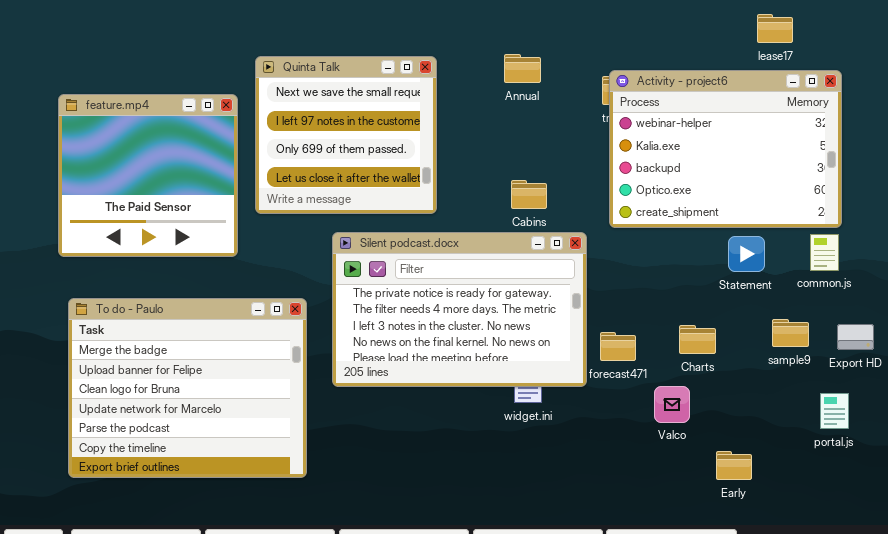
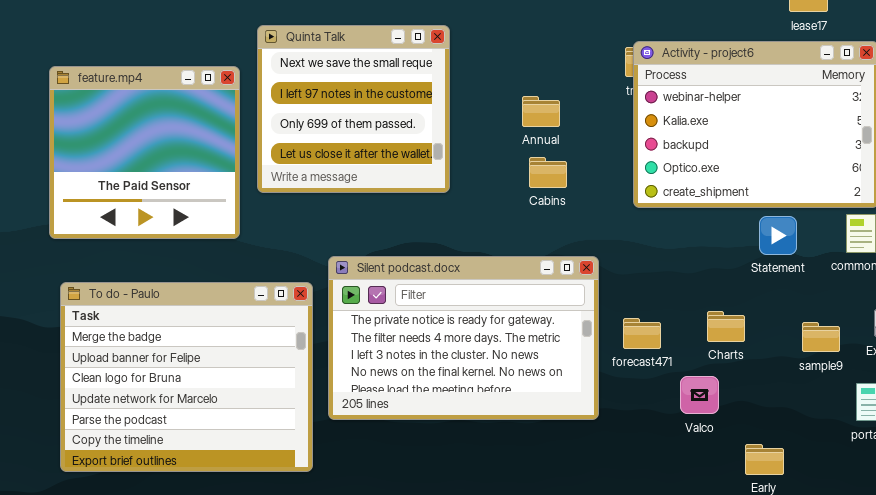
Annual: [504,54,541,83] -> [522,96,560,127], moved
Silent podcast.docx: [332,232,587,387] -> [328,256,599,420], moved
sample9: [772,319,809,347] -> [802,322,840,352], moved

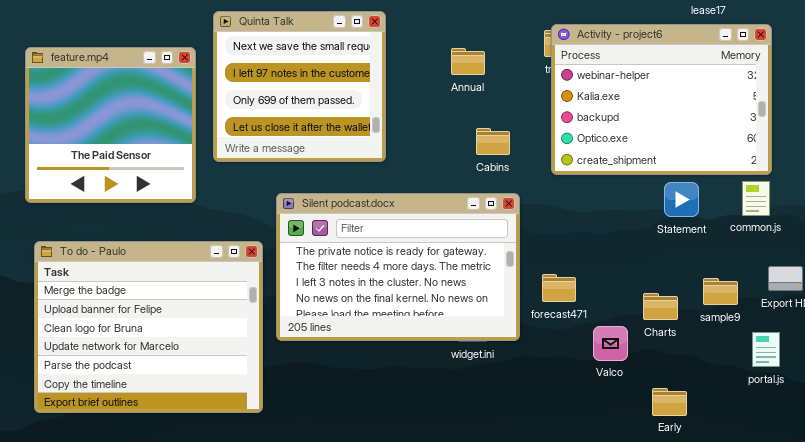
Annual: [522,96,560,127] -> [451,48,485,75], moved
Cabins: [529,157,567,188] -> [476,128,510,155], moved
Silent podcast.docx: [328,256,599,420] -> [276,193,520,341], moved
Charts: [707,311,745,342] -> [643,293,678,320], moved

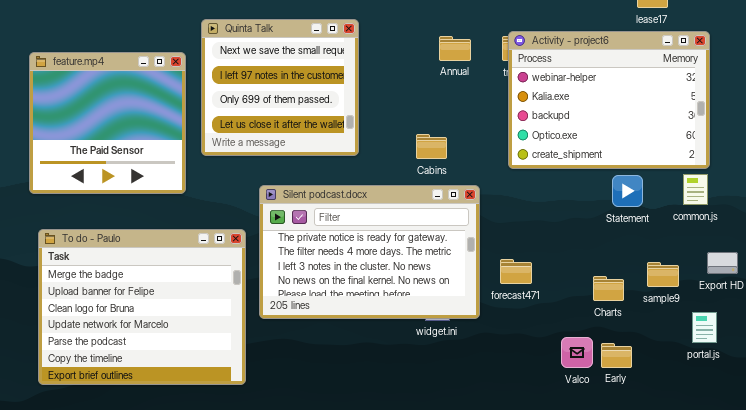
Annual: [451,48,485,75] -> [439,36,471,61], moved
Cabins: [476,128,510,155] -> [416,134,447,159], moved
Valco: [593,326,628,361] -> [561,337,593,368], moved
Early: [652,388,687,416] -> [601,343,632,368], moved

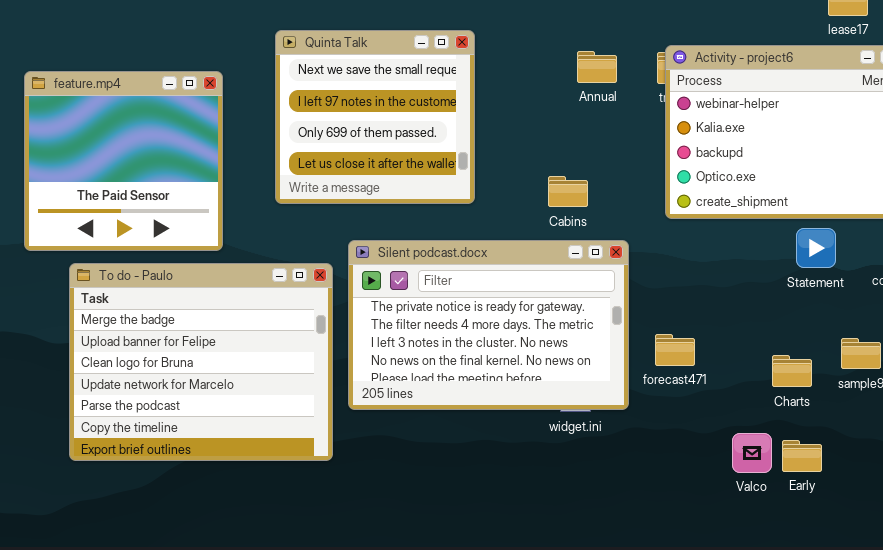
feature.mp4: [29,52,186,194] -> [24,71,223,251], moved
To do - Paulo: [38,229,246,385] -> [69,263,333,461], moved

